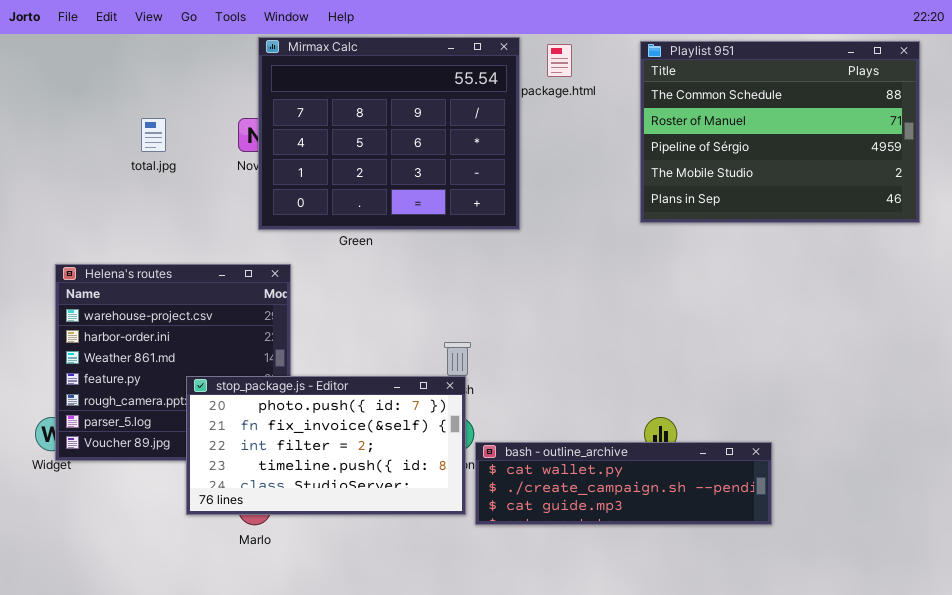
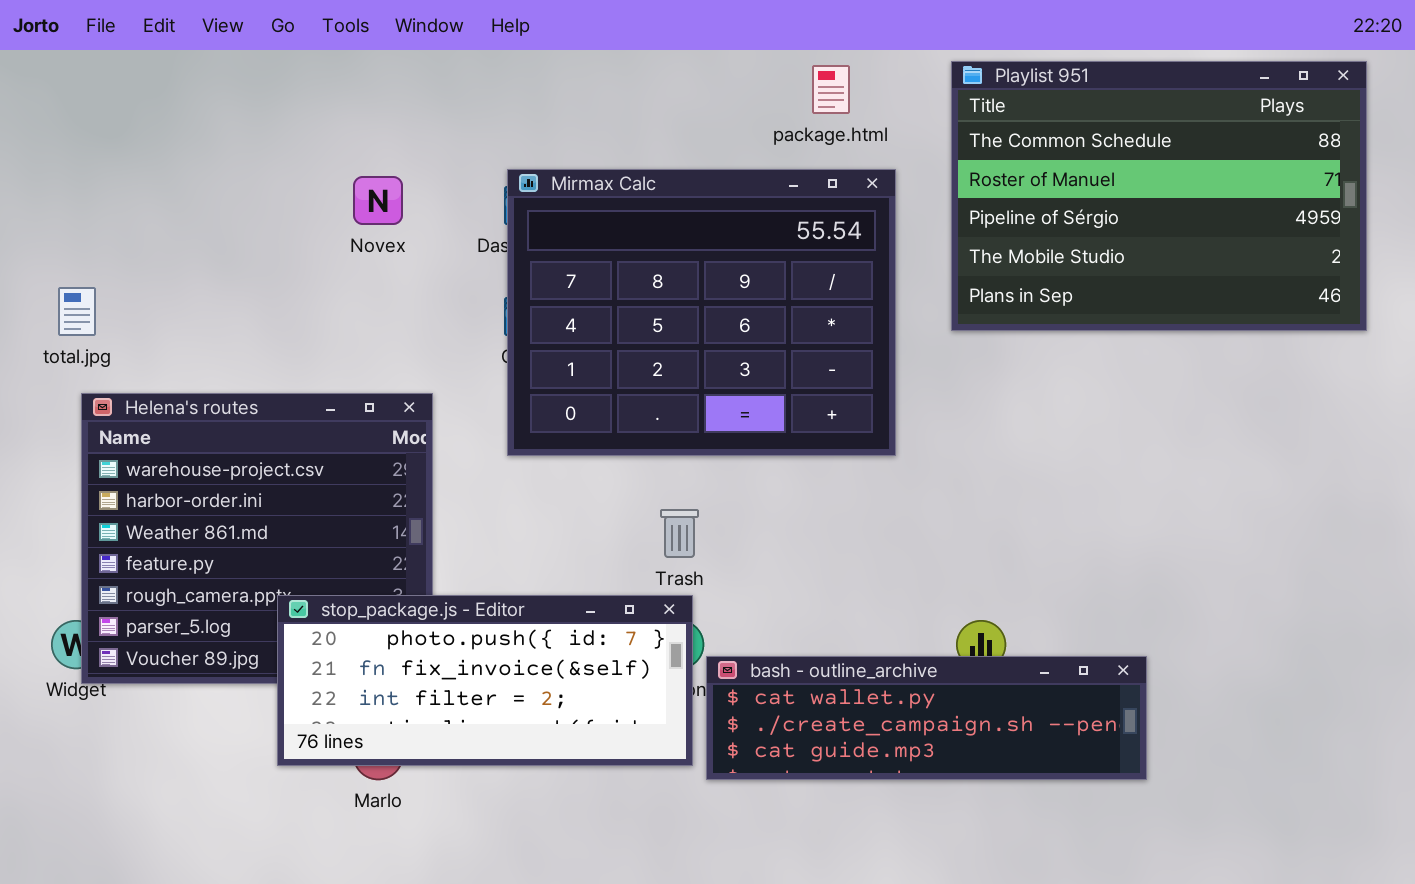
Mirmax Calc: [258,37,520,230] -> [507,169,896,456], moved
total.jpg: [141,118,166,152] -> [58,287,96,336], moved
stop_package.js - Editor: [186,376,466,515] -> [277,595,693,766], resized

